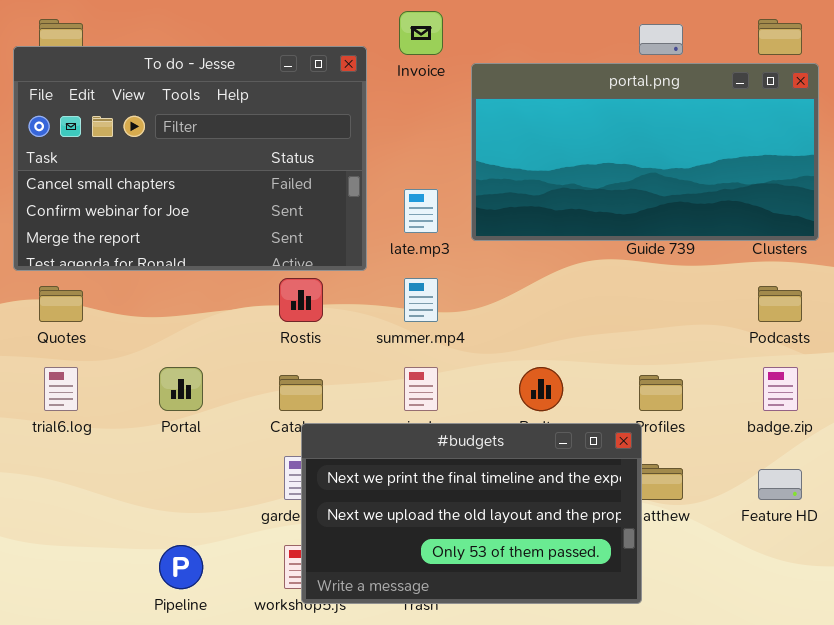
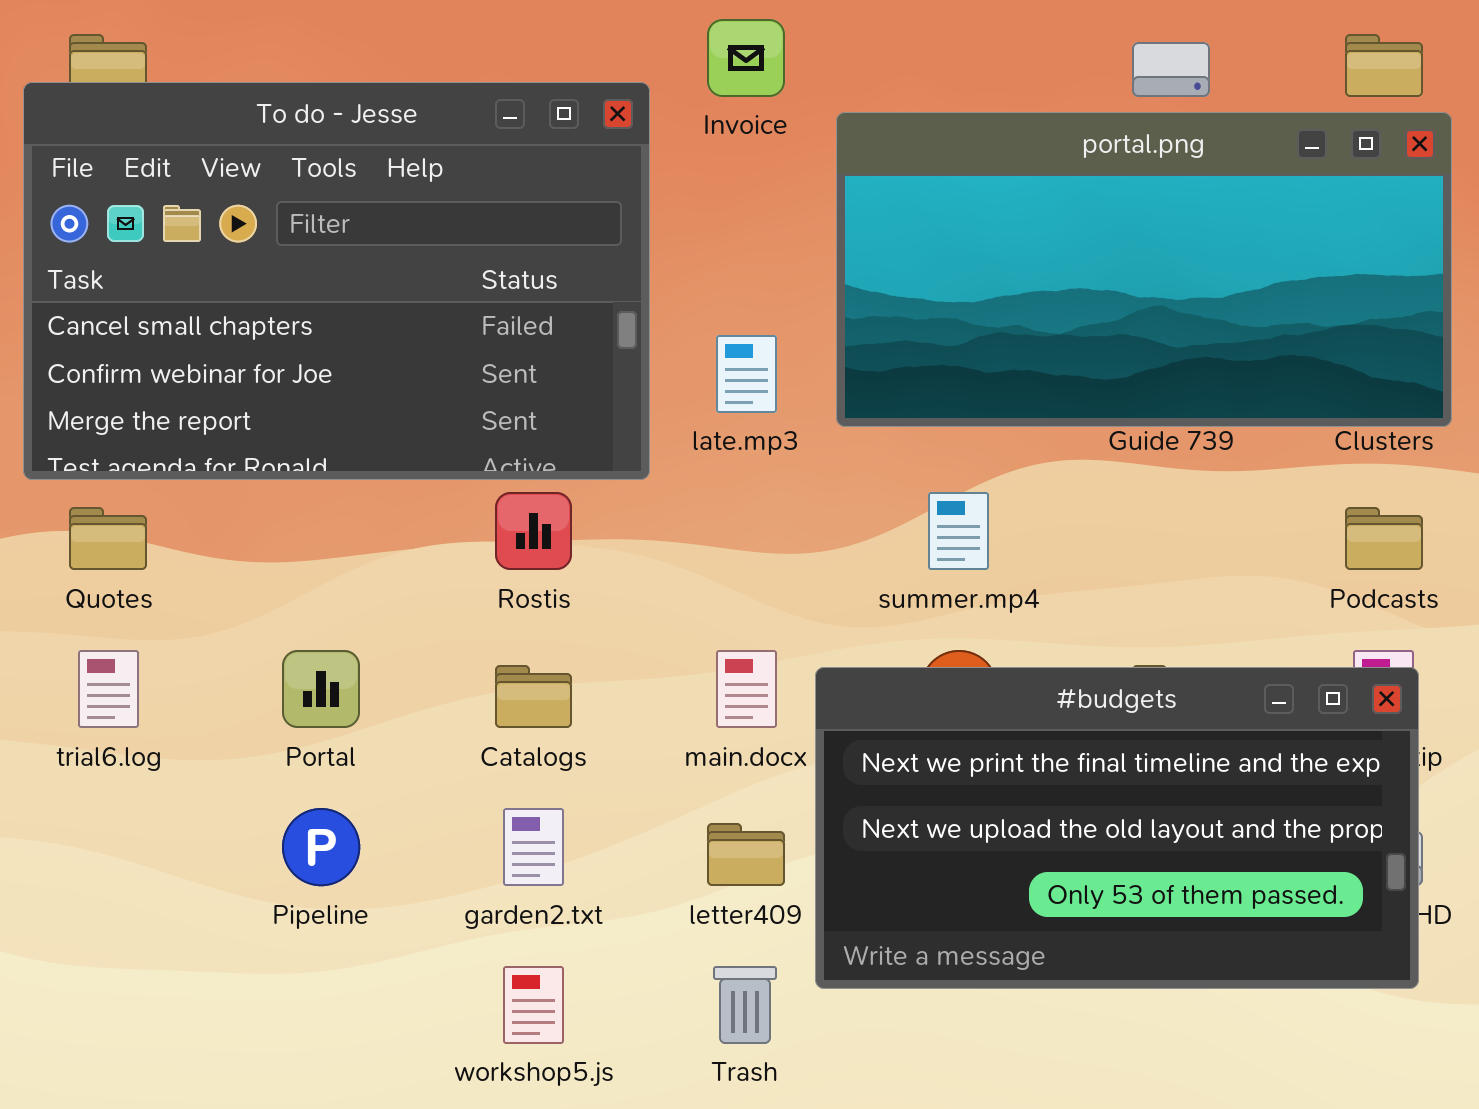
summer.mp4: [404,278,438,322] -> [928,492,989,570], moved
#budgets: [301,423,642,604] -> [815,667,1419,989], moved
Pipeline: [159,545,203,589] -> [282,808,360,886], moved

